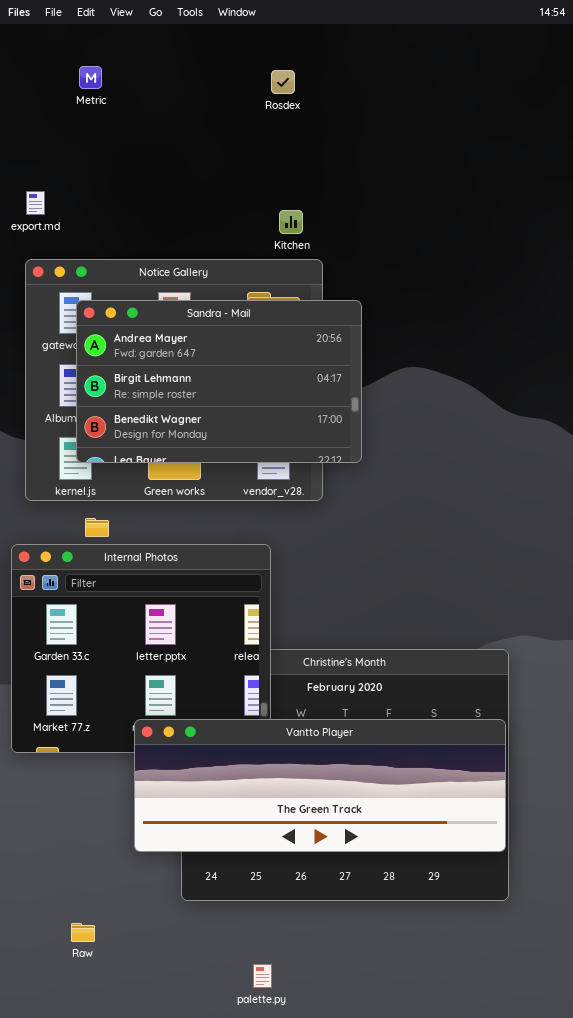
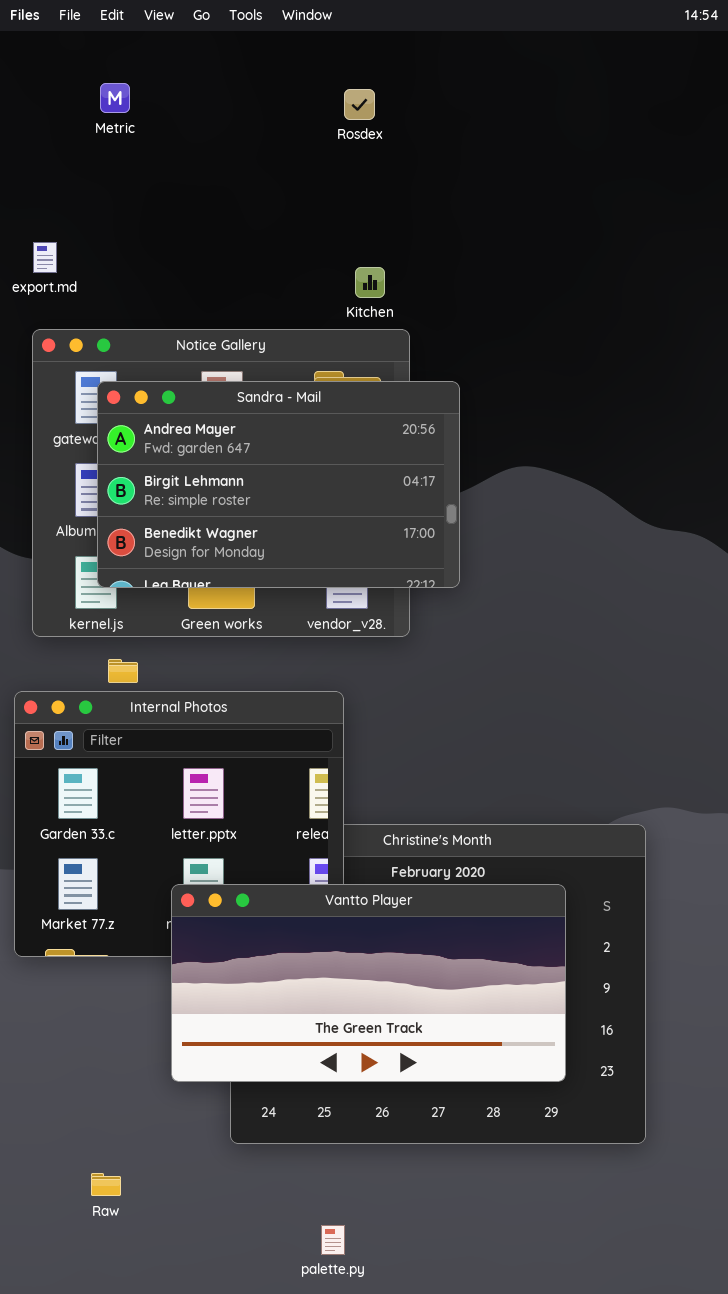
Vantto Player: [134,719,506,852] -> [171,884,566,1082], resized

